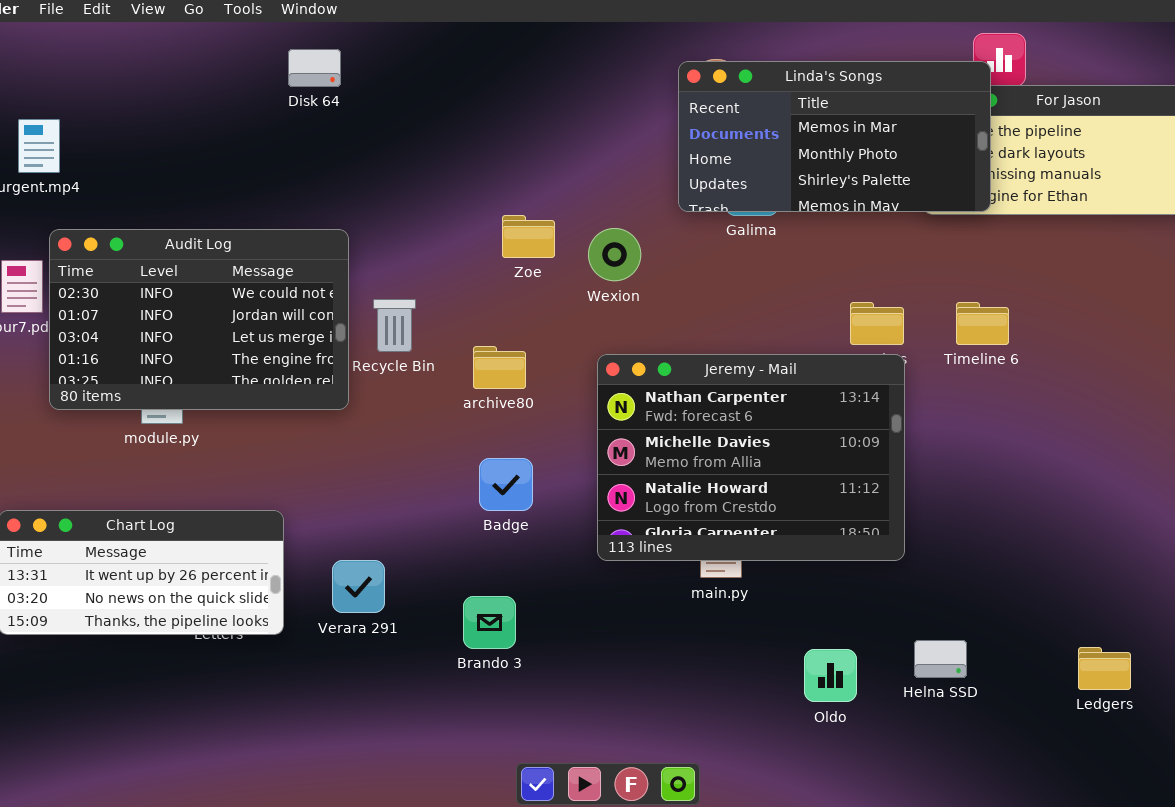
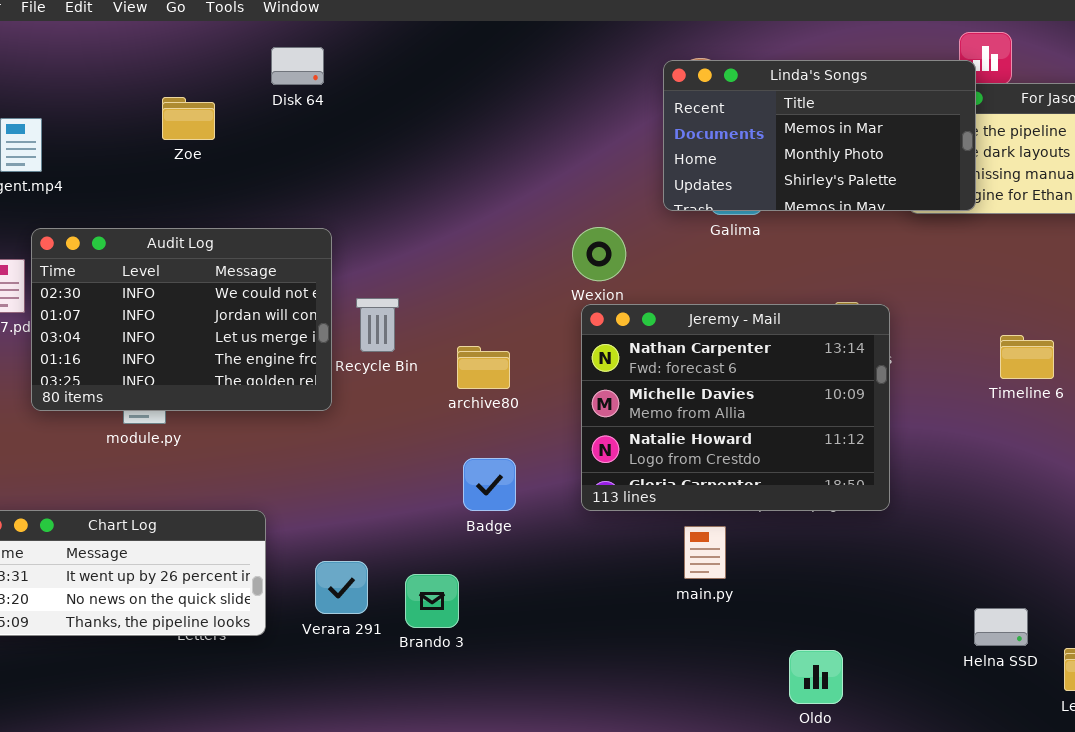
Zoe: [502,215,555,258] -> [162,97,215,140], moved
Timeline 6: [956,302,1009,345] -> [1000,335,1054,379], moved
Jeremy - Mail: [597,354,905,561] -> [581,304,890,511], moved
Brando 3: [463,596,516,649] -> [405,574,459,628], moved
Helna SSD: [914,640,967,678] -> [974,608,1028,646], moved

